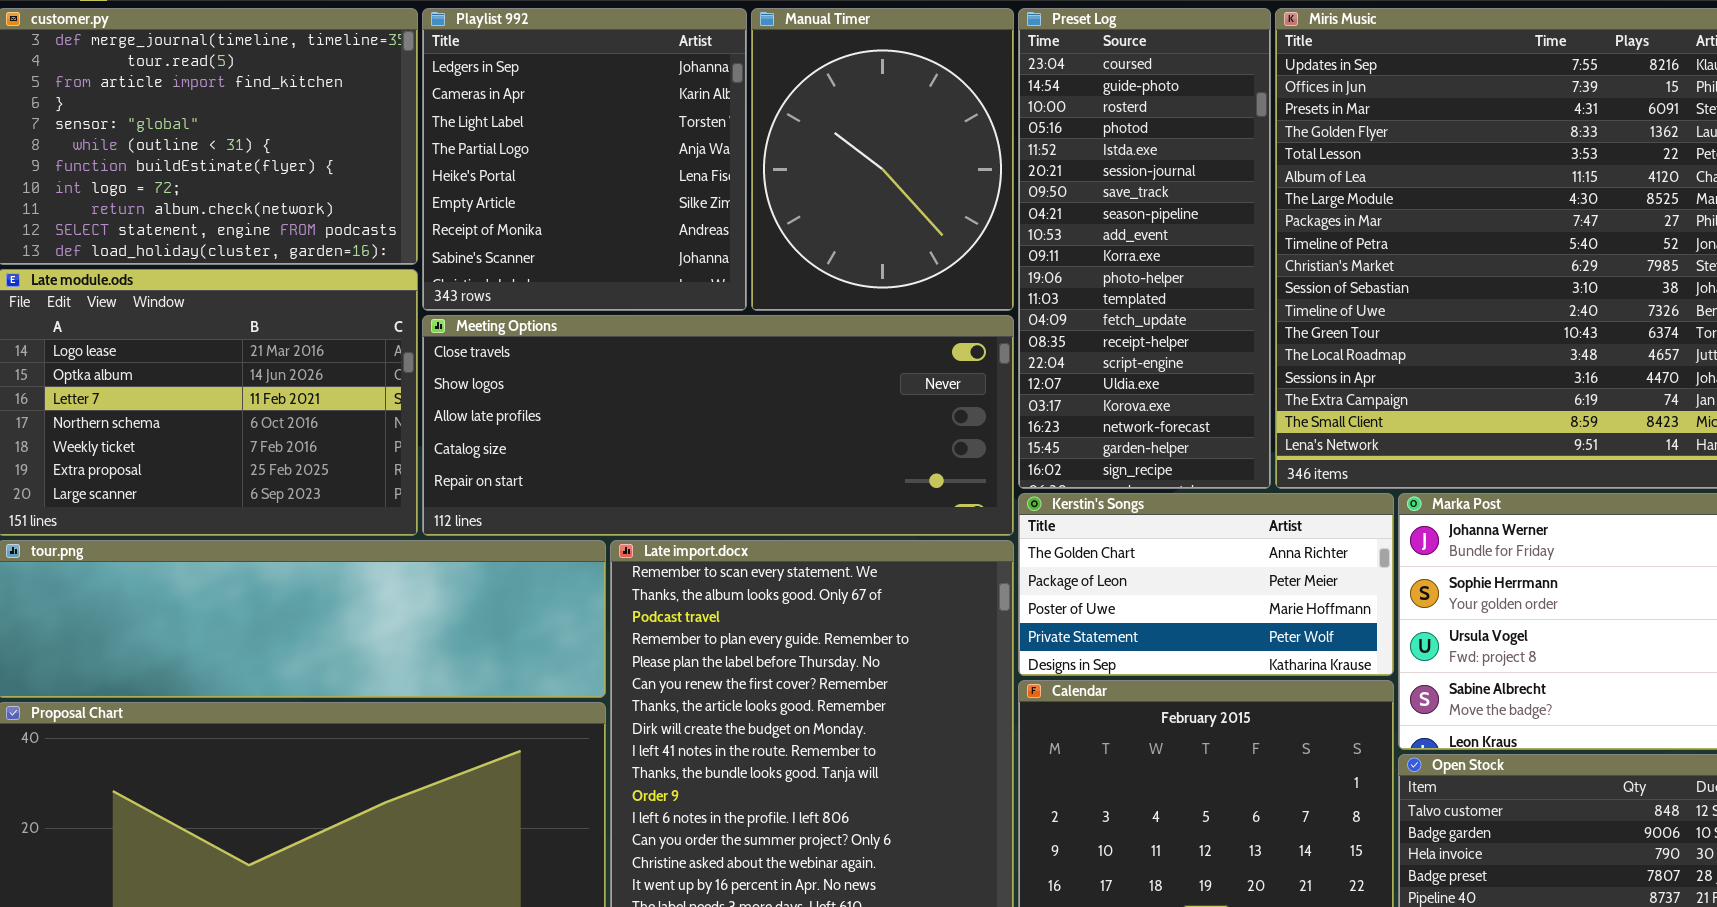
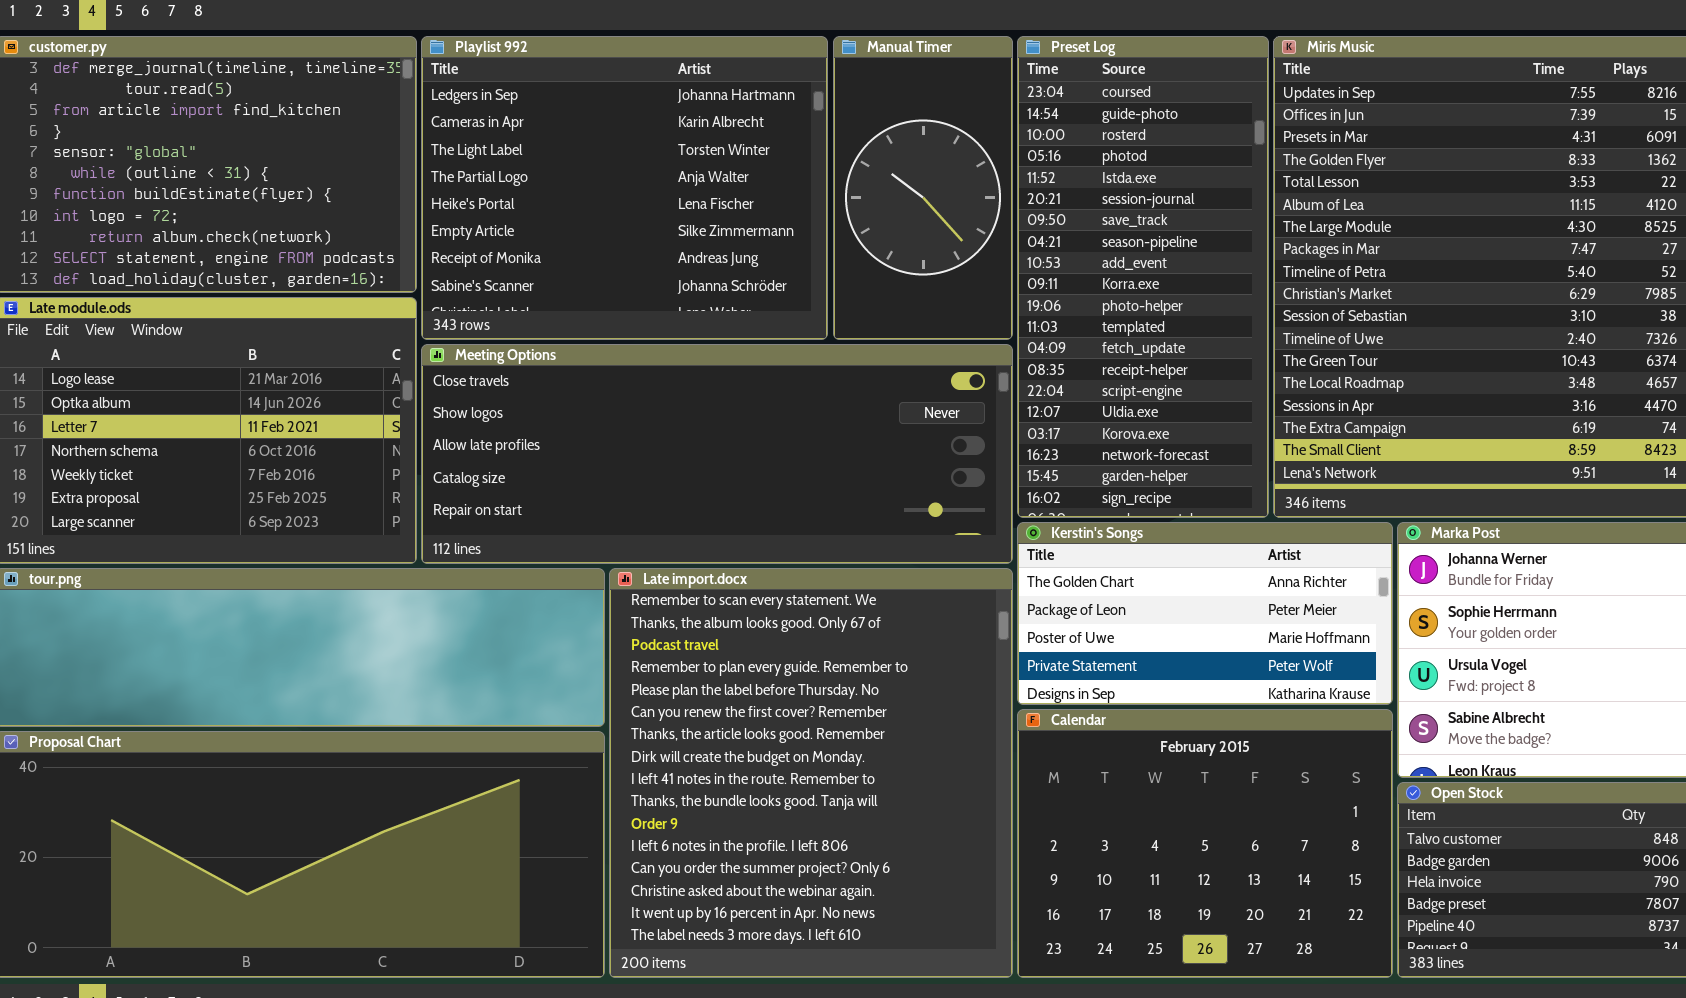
Playlist 992: [422,8,747,311] -> [421,36,828,340], resized
Manual Timer: [751,8,1014,311] -> [833,36,1013,340], resized

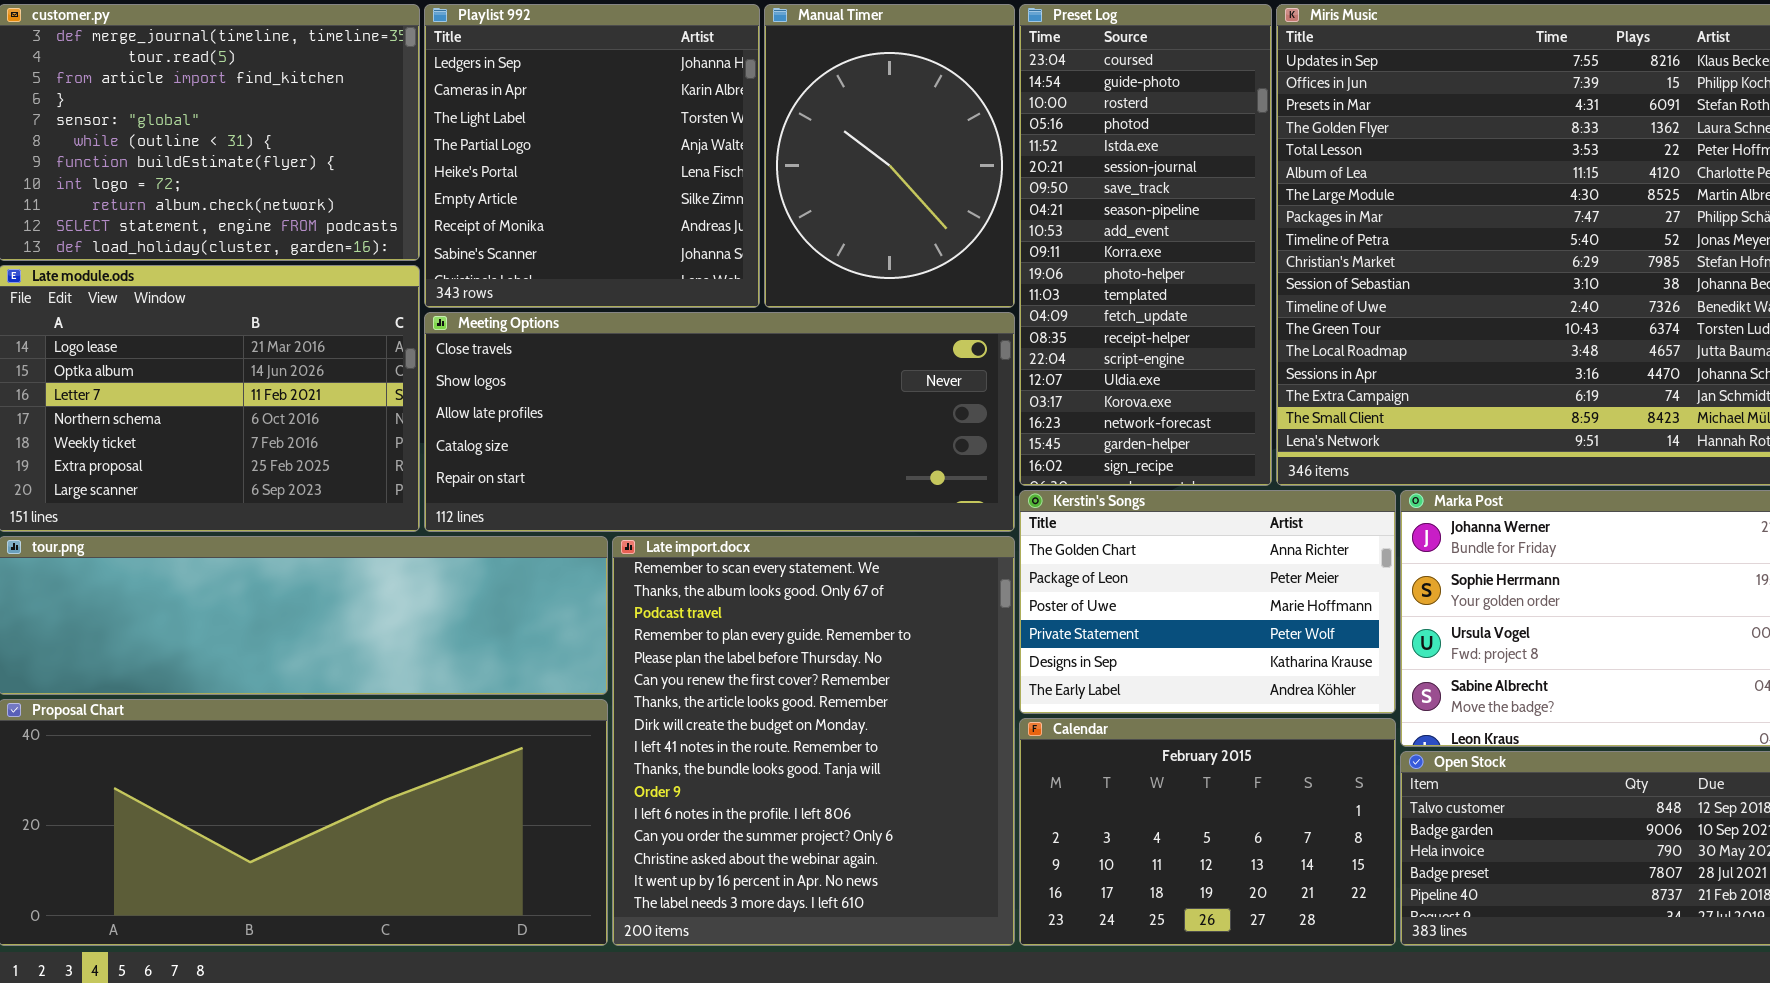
Playlist 992: [421,36,828,340] -> [424,4,760,308], resized
Manual Timer: [833,36,1013,340] -> [764,4,1015,308], resized
Kerstin's Songs: [1017,522,1393,705] -> [1019,490,1396,714], resized
Calendar: [1017,709,1393,978] -> [1019,718,1396,946], resized

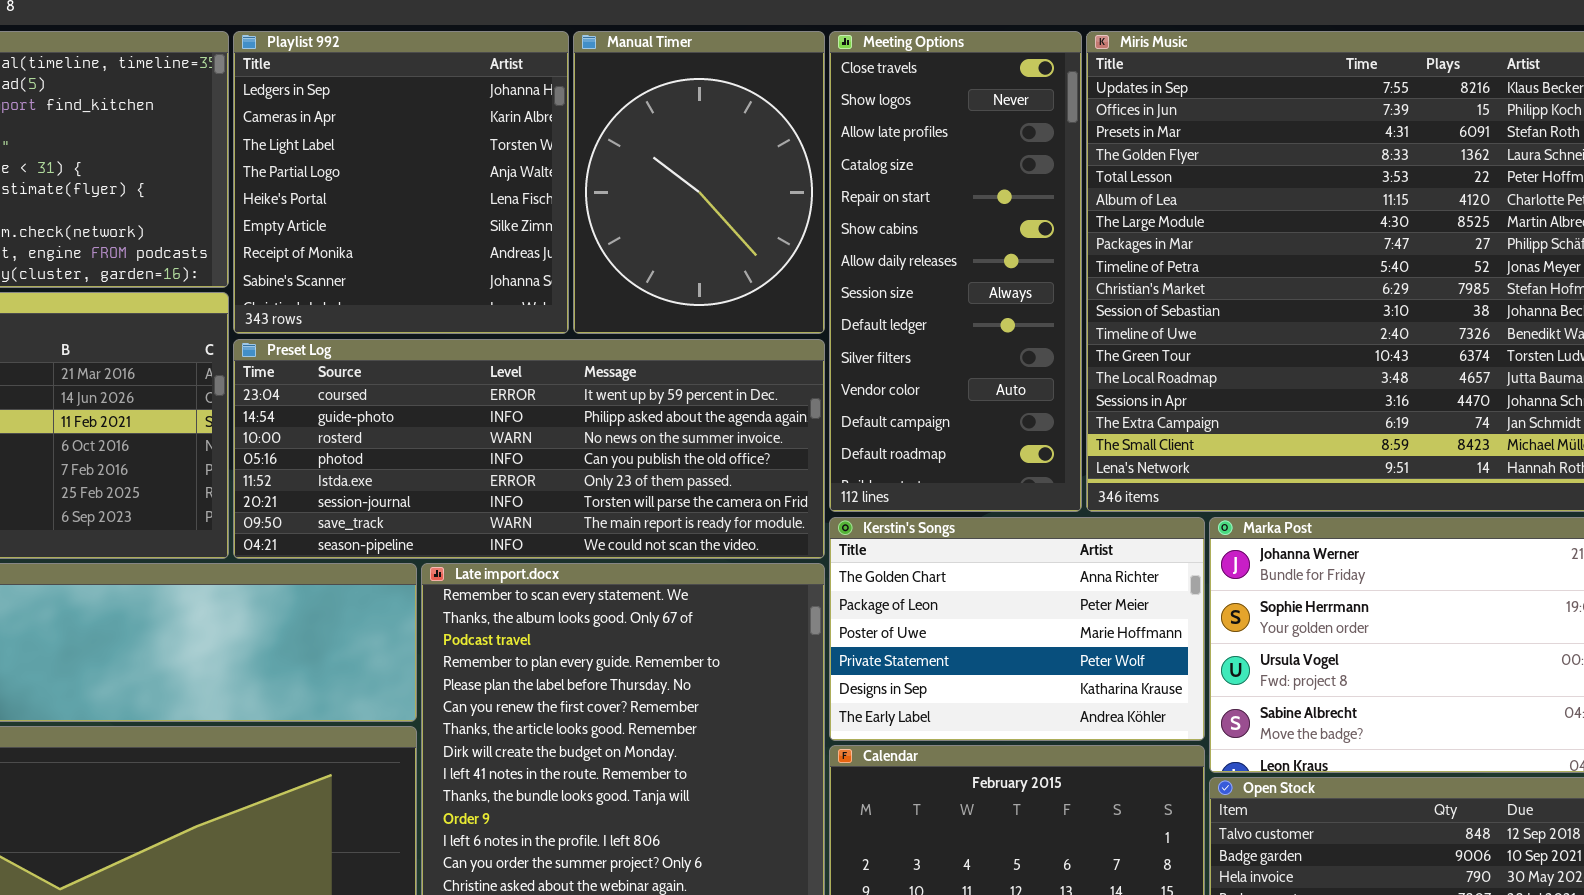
Preset Log: [1019,4,1272,486] -> [233,339,825,559], moved, resized
Meeting Options: [424,312,1015,532] -> [829,31,1082,512], moved, resized

